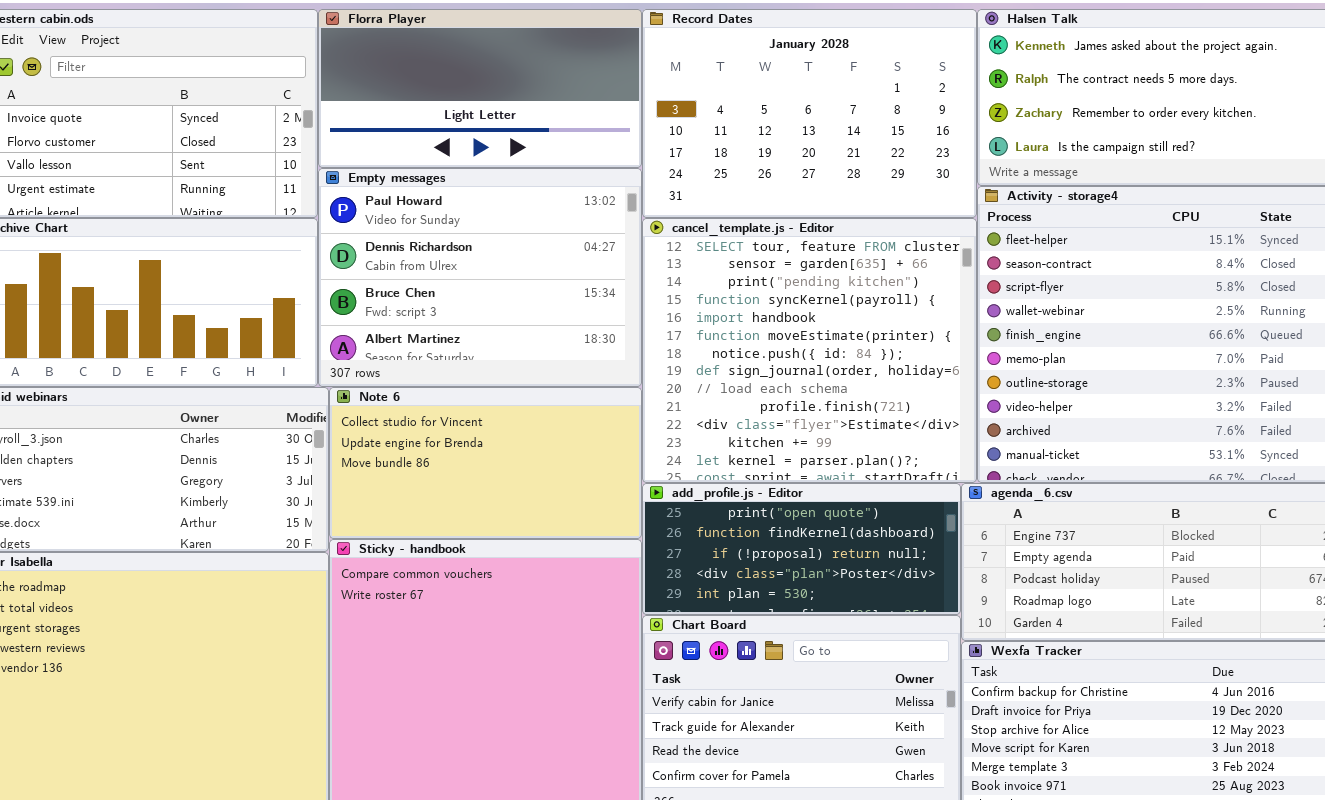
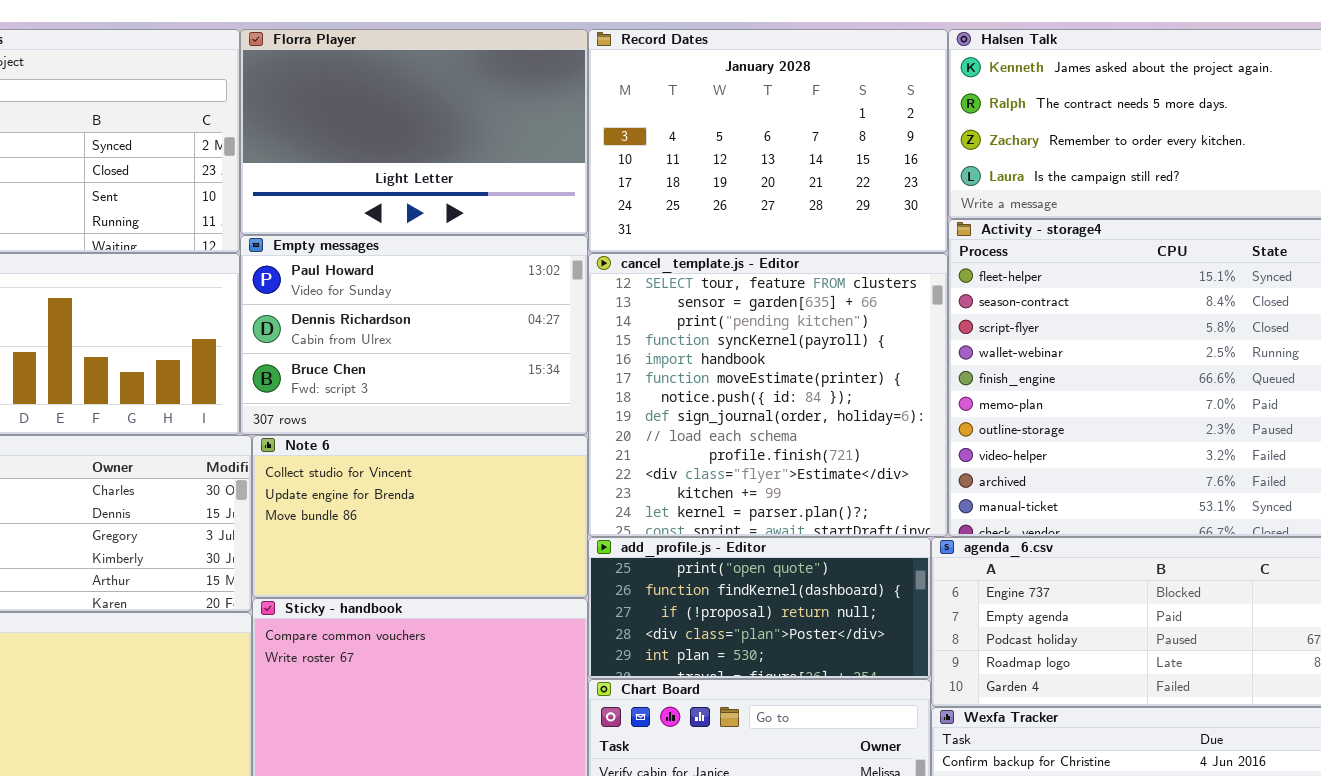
Florra Player: [318,9,642,168] -> [240,29,588,235], resized
Empty messages: [318,168,642,387] -> [240,235,588,435], resized

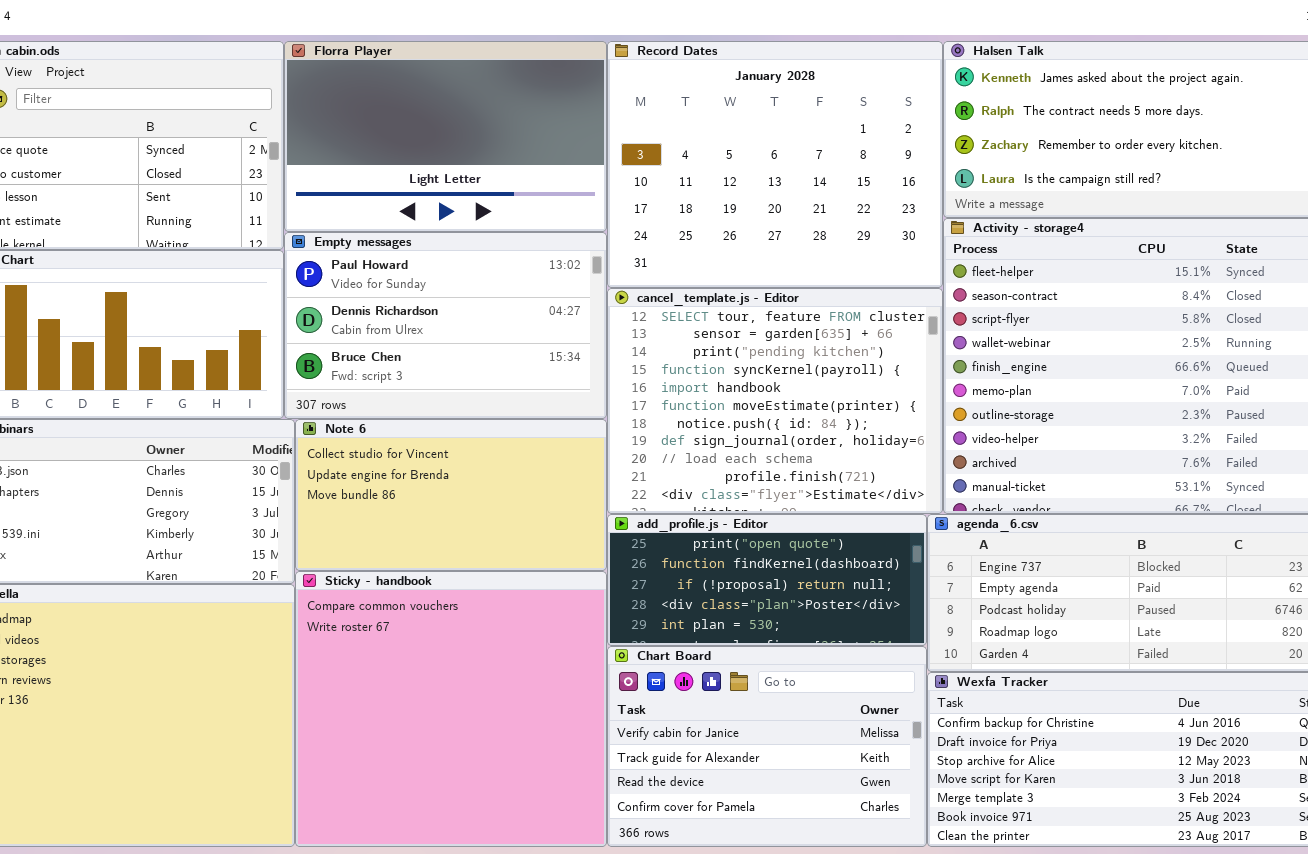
Record Dates: [588,29,948,253] -> [607,41,943,288], resized
cancel_template.js - Editor: [588,253,948,537] -> [607,288,943,514], resized

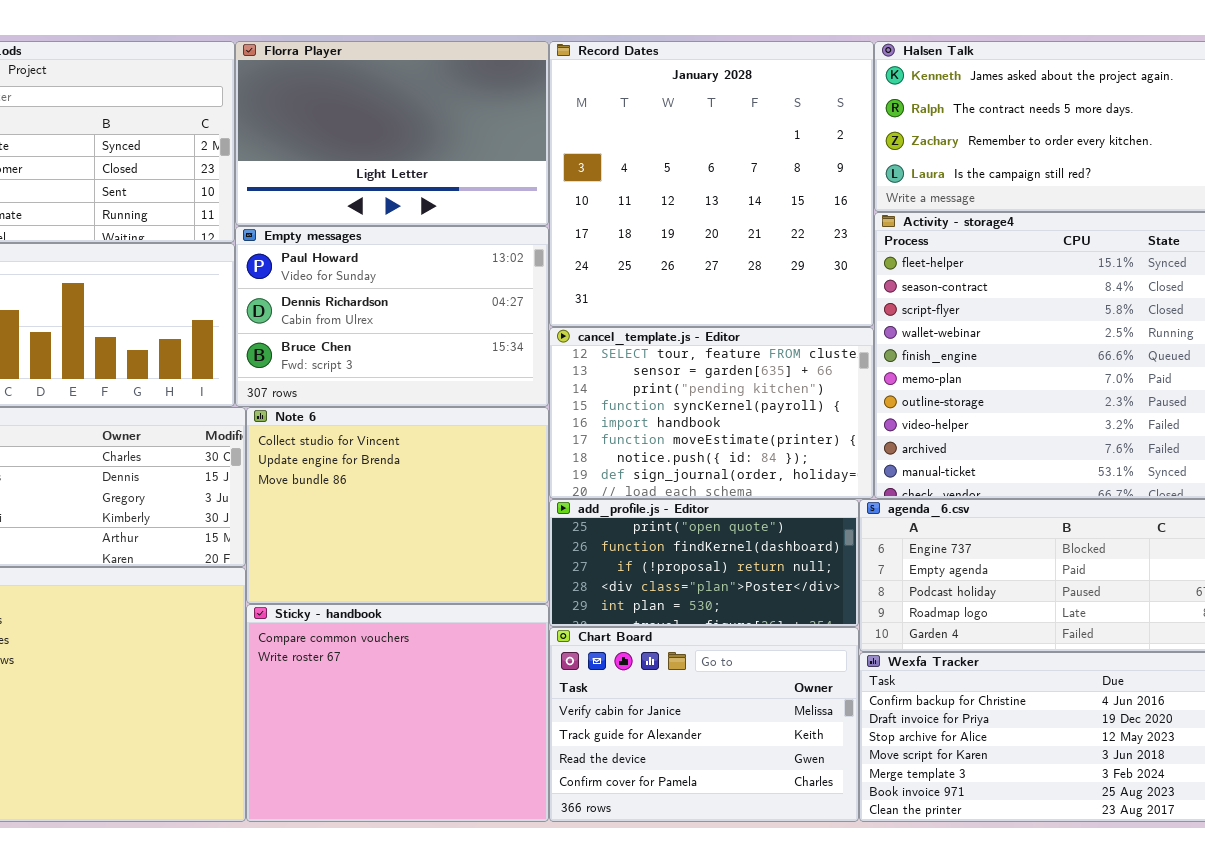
Record Dates: [607,41,943,288] -> [549,41,874,327], resized
cancel_template.js - Editor: [607,288,943,514] -> [549,327,874,499], resized
Note 6: [295,419,607,571] -> [246,407,549,604], resized
Sticky - handbook: [295,571,607,847] -> [246,604,549,822], resized

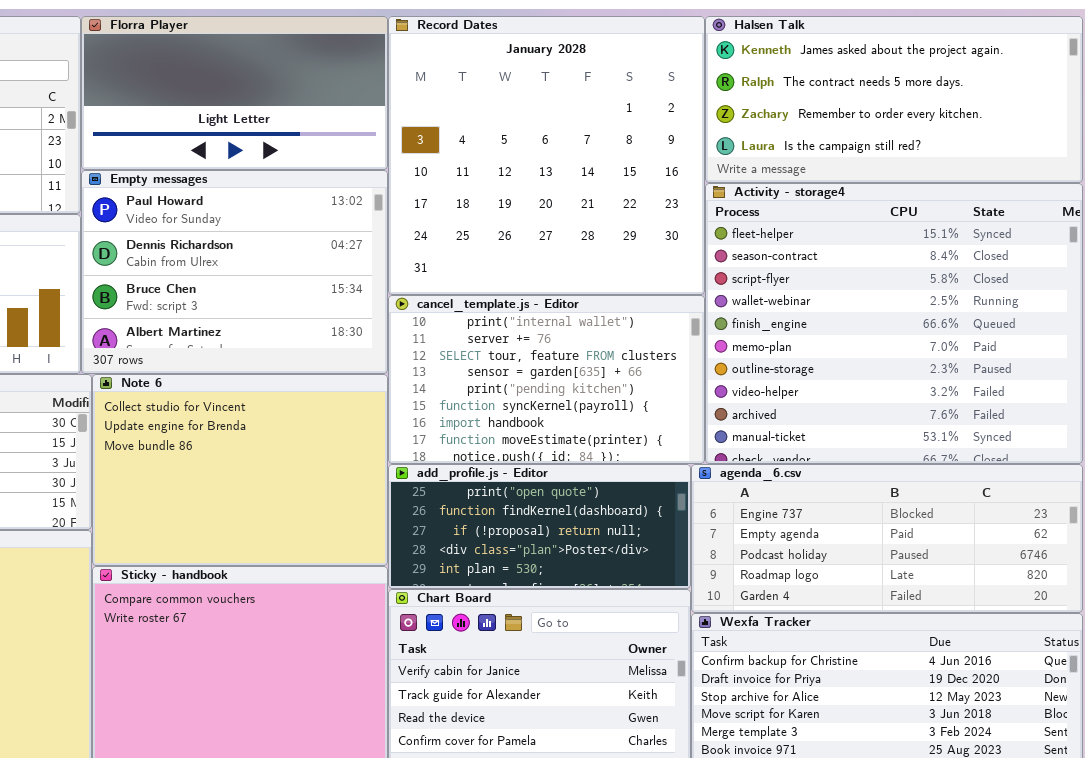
Florra Player: [235,41,549,226] -> [81,16,388,170], resized
Empty messages: [235,226,549,407] -> [81,170,388,374], resized
cancel_template.js - Editor: [549,327,874,499] -> [388,295,705,464], scrolled up 2 rows

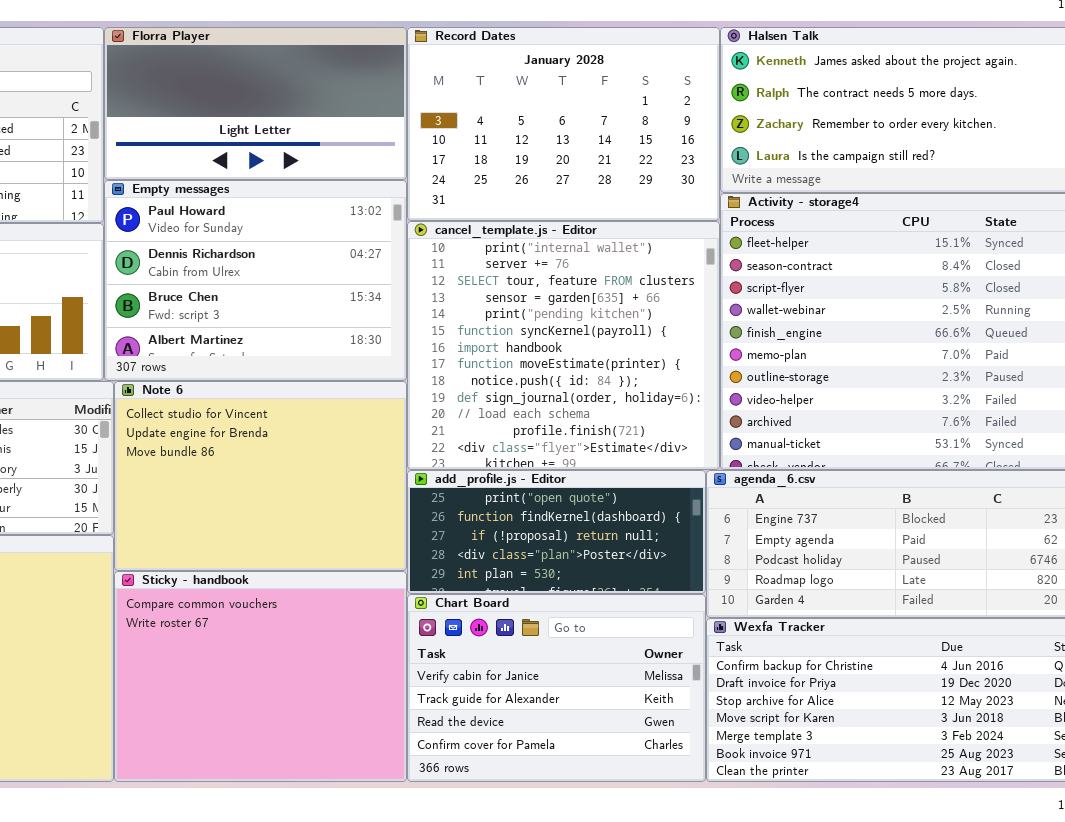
Record Dates: [388,16,705,295] -> [407,27,720,221], resized
cancel_template.js - Editor: [388,295,705,464] -> [407,221,720,470], resized

